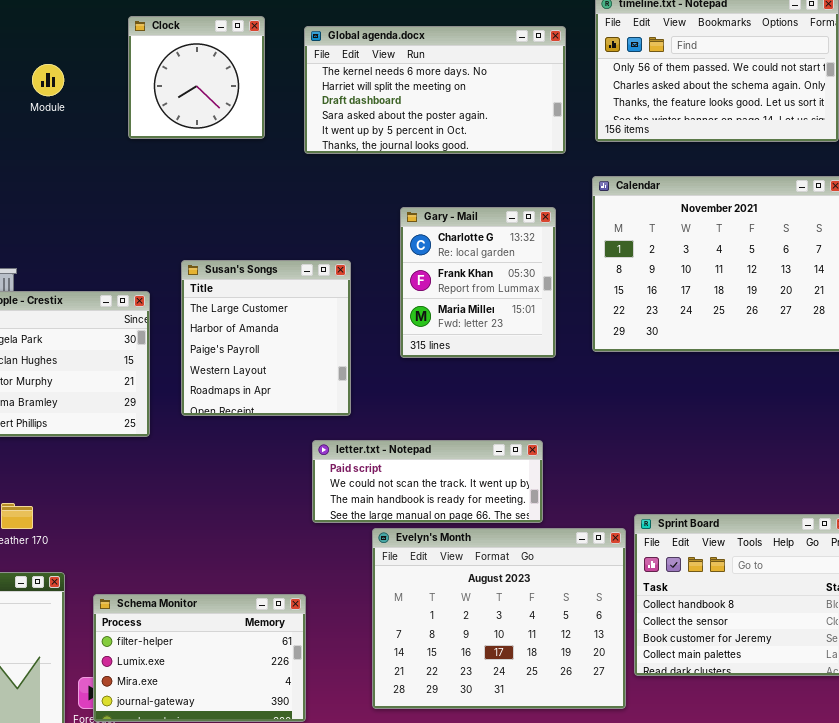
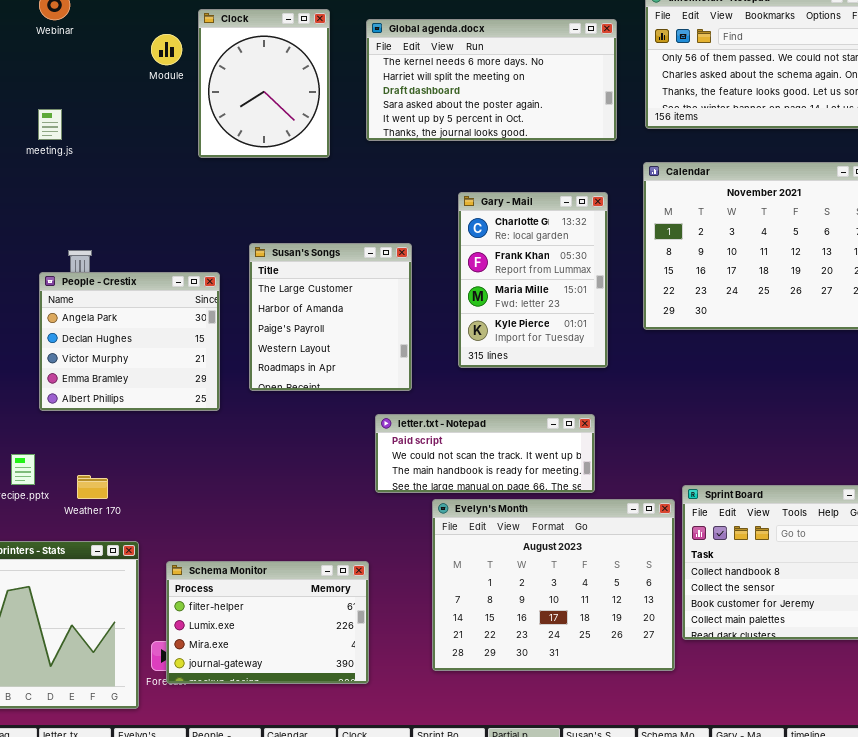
Clock: [128,16,265,139] -> [198,9,330,158], resized
Module: [32,64,64,96] -> [151,34,182,65], moved
Gary - Mail: [400,207,556,358] -> [458,192,608,368], resized

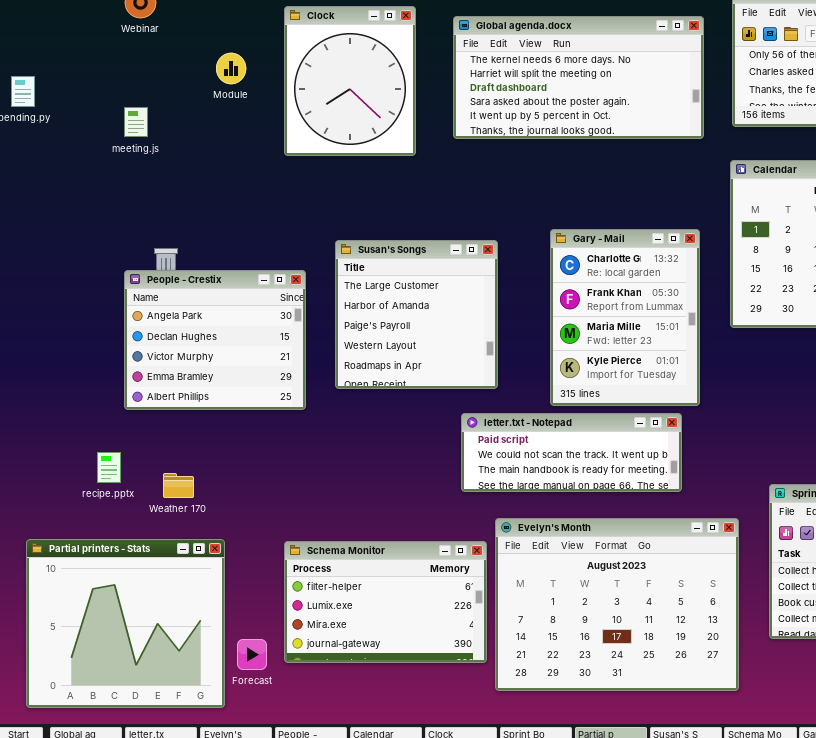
Module: [151,34,182,65] -> [216,53,246,84], moved
Gary - Mail: [458,192,608,368] -> [550,229,700,406], moved
Evelyn's Month: [432,499,675,671] -> [495,518,739,691], moved
Schema Monitor: [166,561,369,684] -> [284,541,487,663], moved

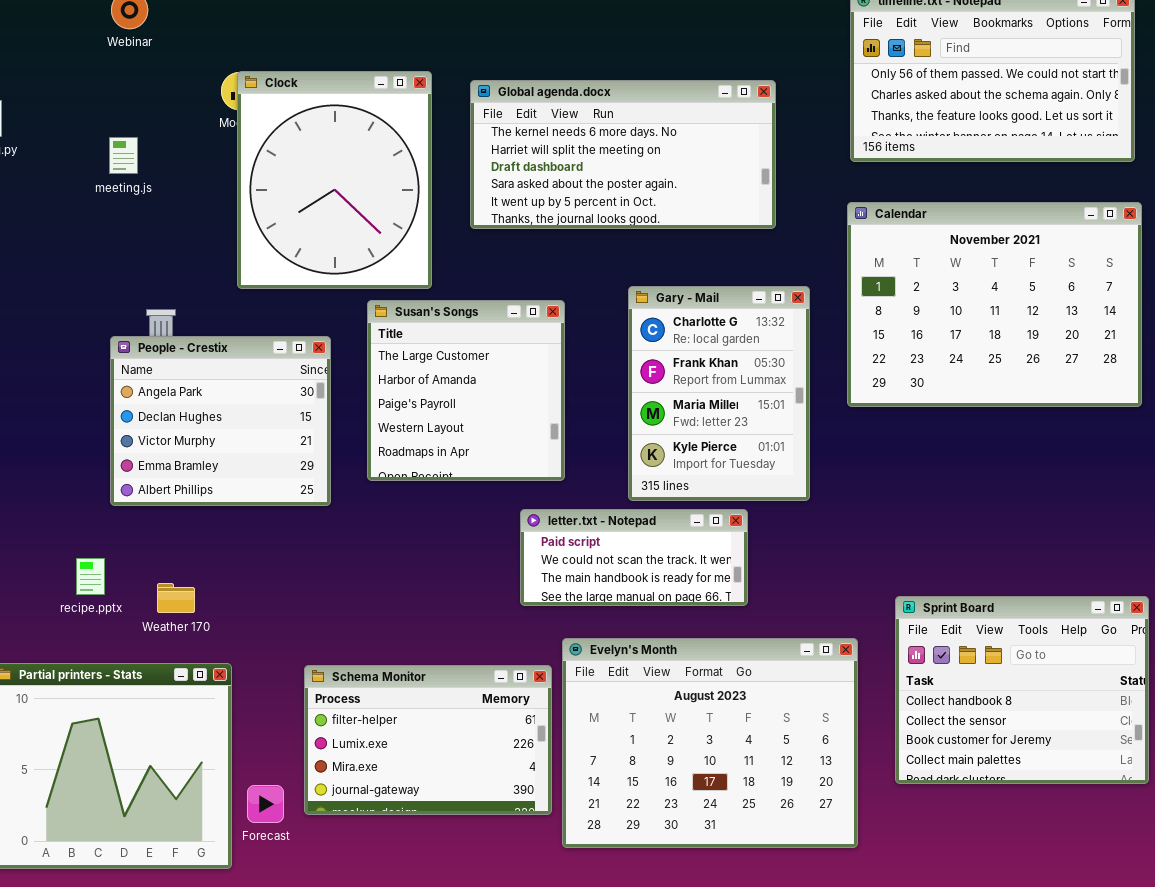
Clock: [284,6,416,156] -> [237,71,432,289], moved, resized
Global agenda.docx: [453,16,704,139] -> [470,80,776,229], moved
letter.txt - Notepad: [461,413,682,492] -> [520,509,748,606], resized

